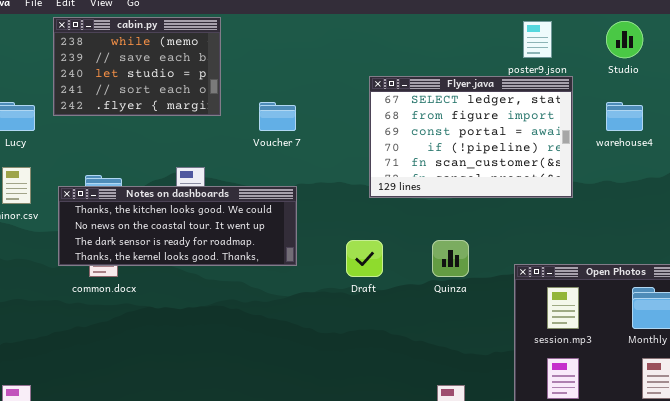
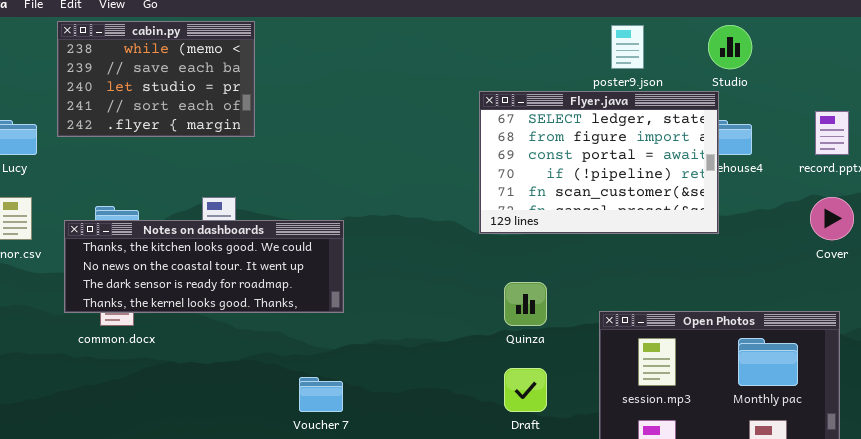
Flyer.java: [369,76,573,198] -> [479,91,719,234], moved
Voucher 7: [259,102,296,131] -> [299,377,343,412], moved
Draft: [346,240,383,277] -> [504,368,547,412], moved

